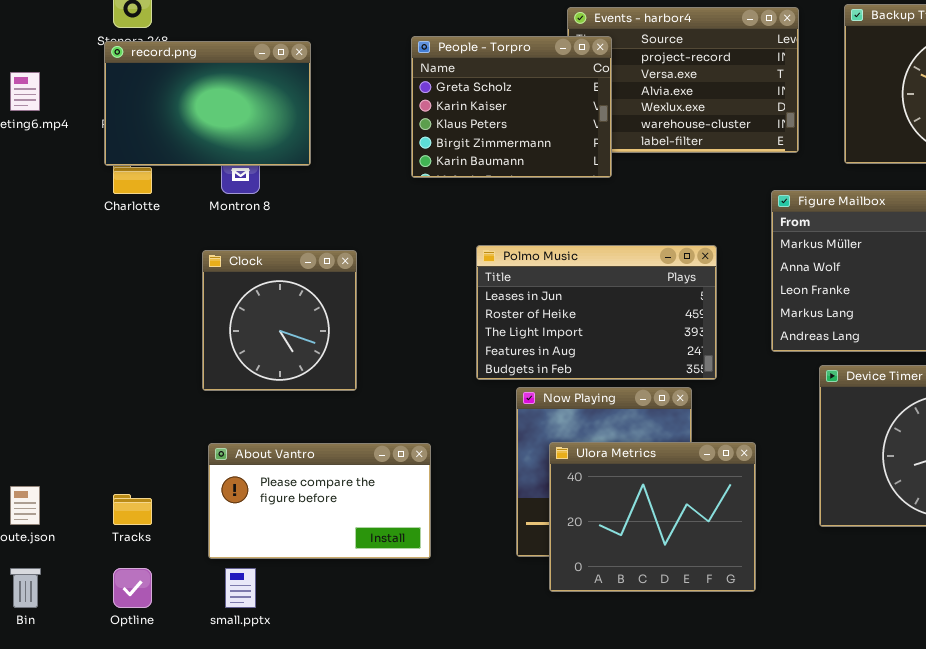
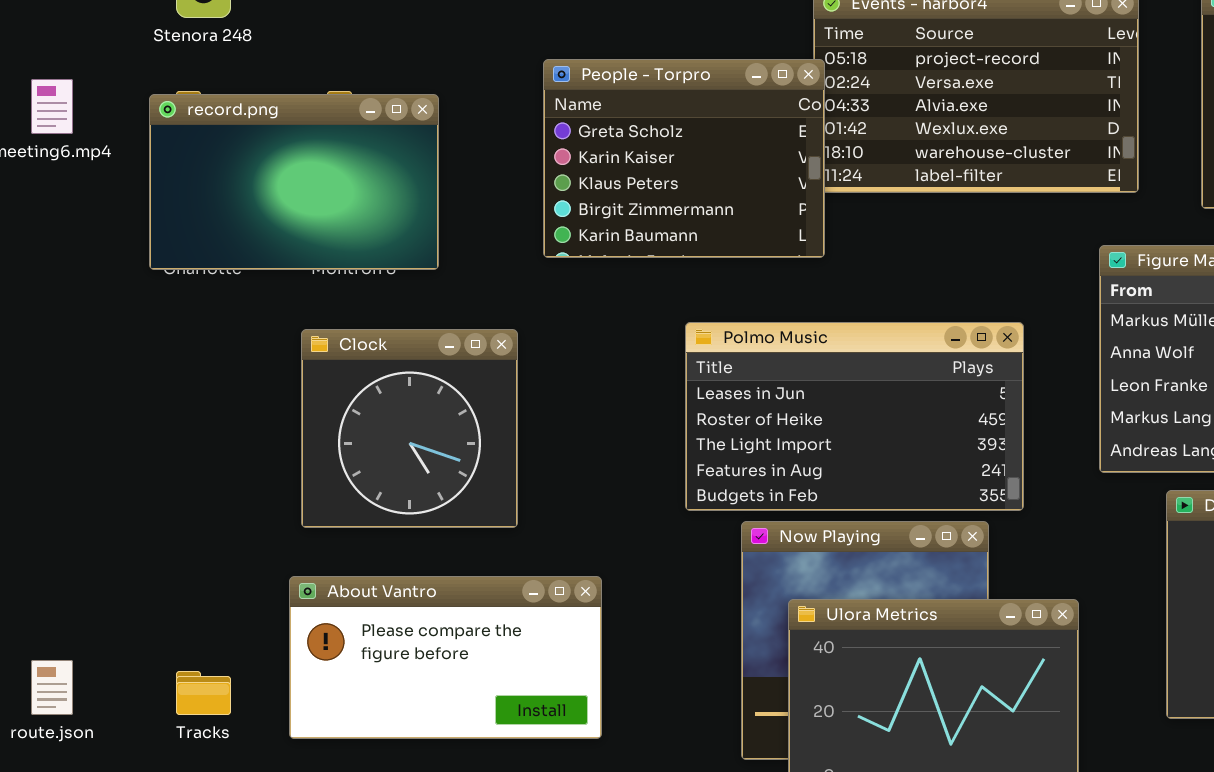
People - Torpro: [411,36,612,178] -> [543,59,825,258], moved
record.png: [104,41,311,166] -> [149,94,439,270], moved
About Vantro: [208,443,431,559] -> [289,576,602,739], moved

